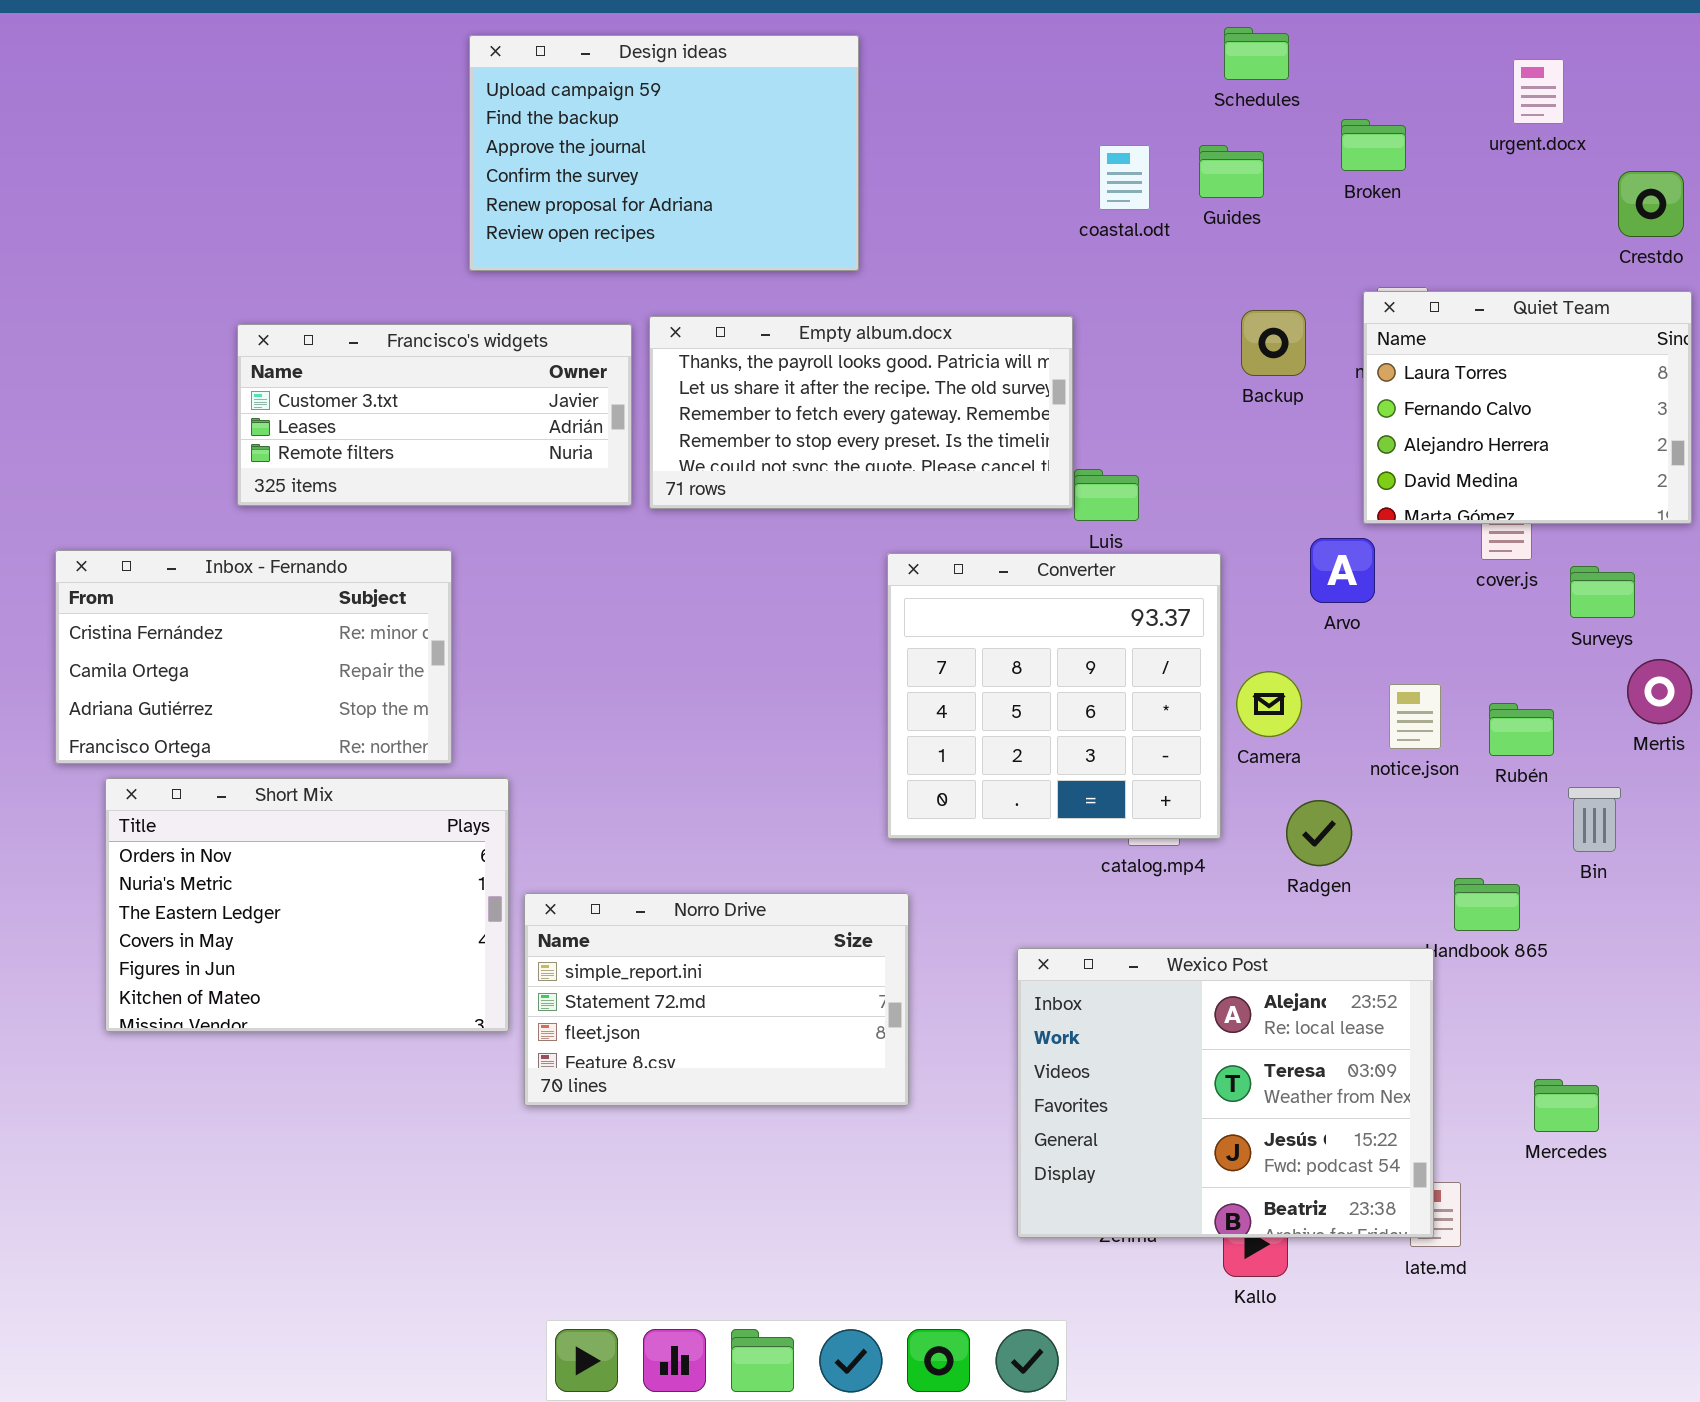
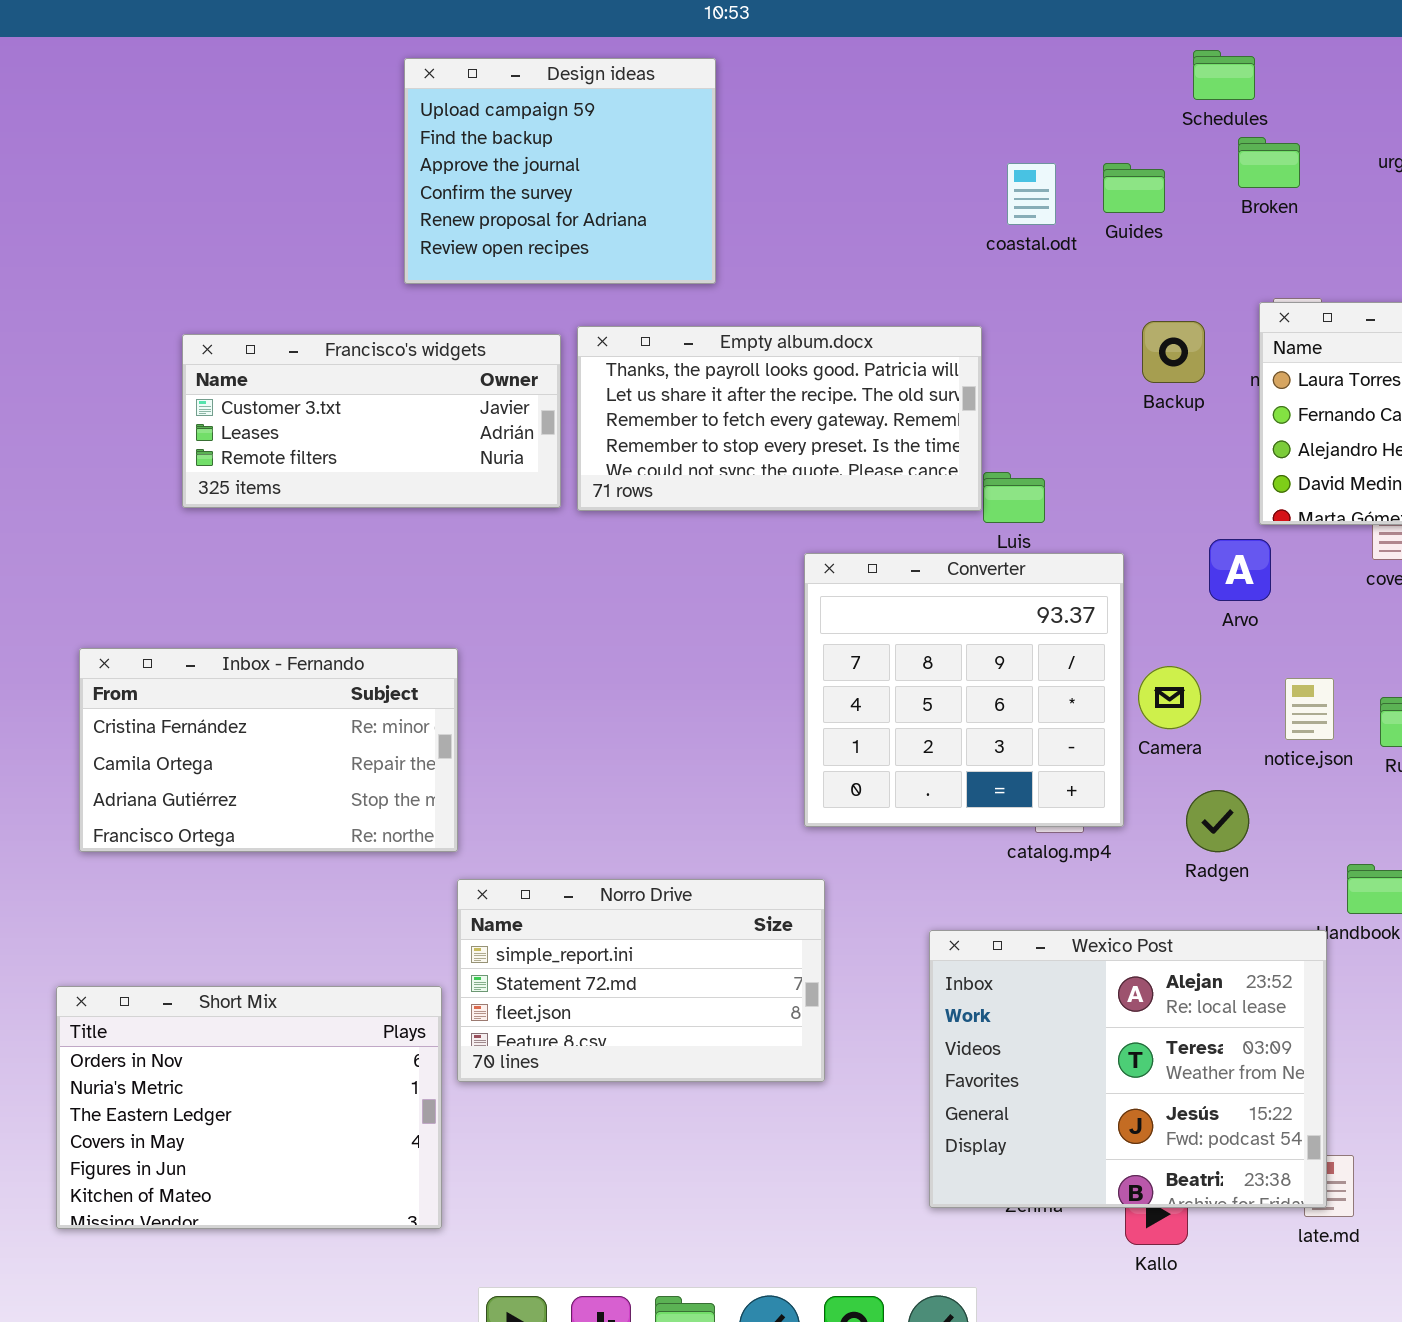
Schedules: [1224,27,1289,80] -> [1193,50,1255,100], moved
Design ideas: [469,35,859,271] -> [404,58,716,284], resized
Inbox - Fernando: [55,550,452,764] -> [79,648,458,852], moved
Short Mix: [105,778,509,1032] -> [56,986,442,1229], moved

